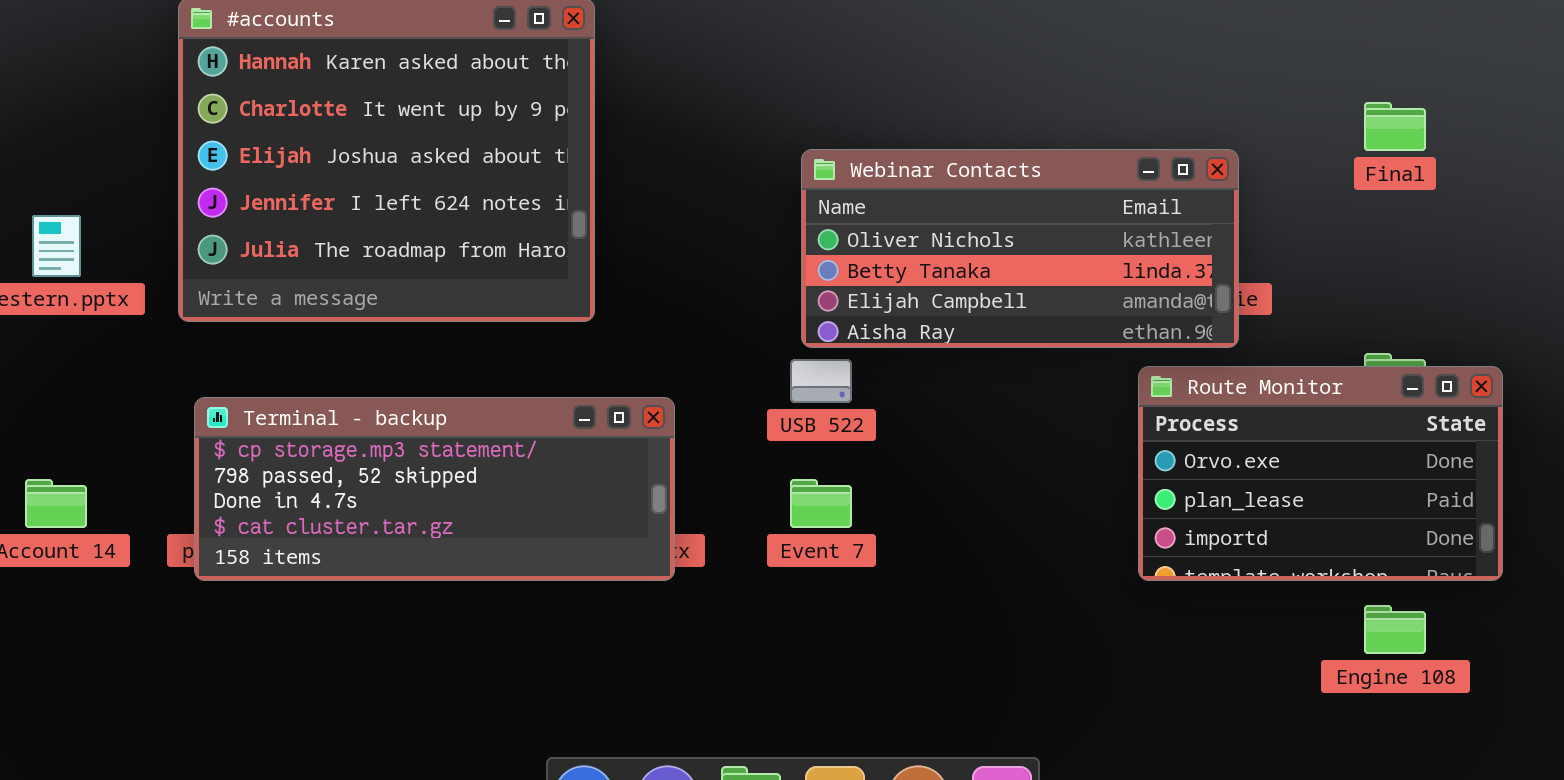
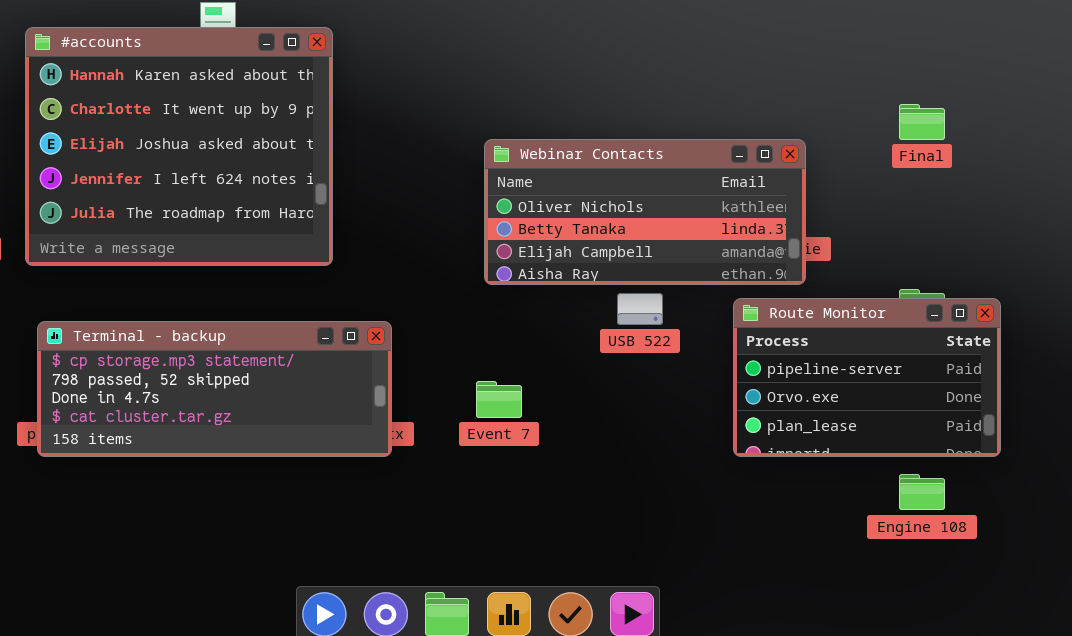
USB 522: [790,359,852,403] -> [617,293,663,325], moved
Route Monitor: [1138,366,1503,581] -> [733,298,1001,457], scrolled up 1 row

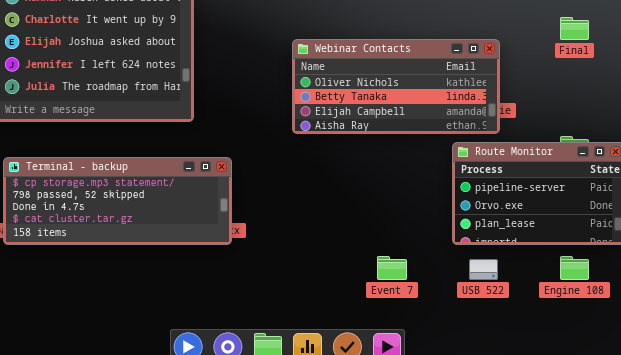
USB 522: [617,293,663,325] -> [469,259,498,280], moved
Event 7: [476,381,522,418] -> [377,256,407,280], moved

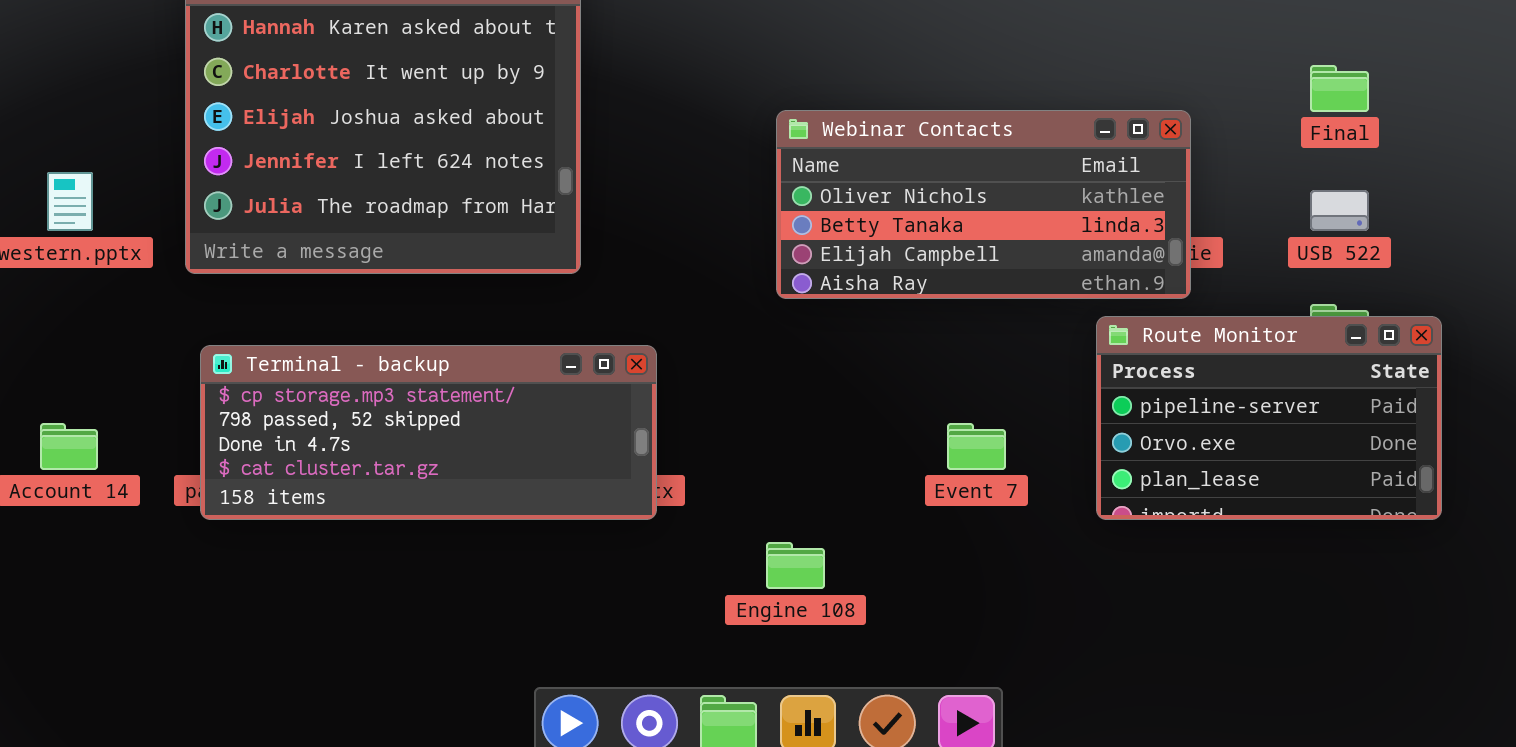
Event 7: [377,256,407,280] -> [947,423,1006,470], moved
Engine 108: [560,256,589,280] -> [766,542,825,589], moved
USB 522: [469,259,498,280] -> [1310,190,1369,231], moved

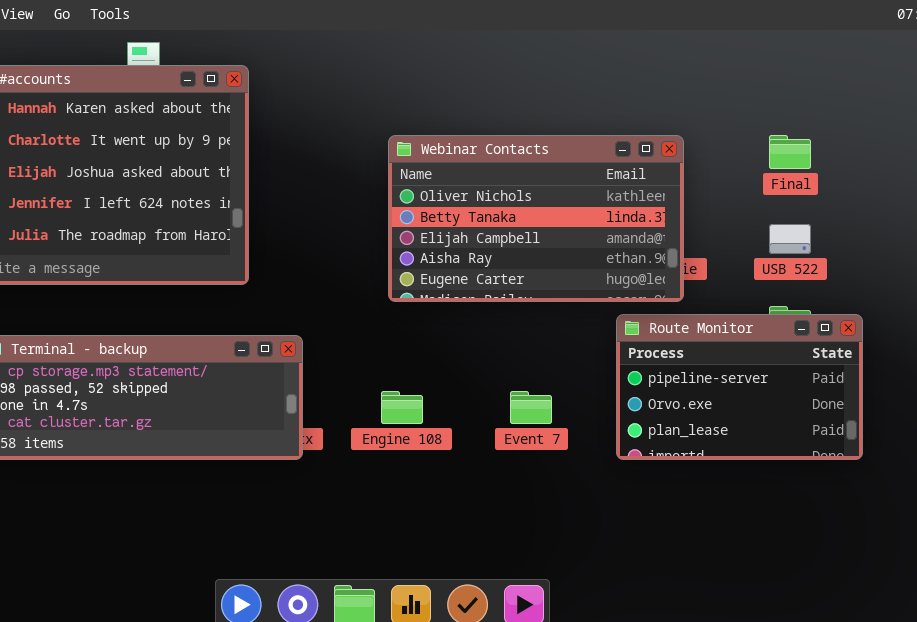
Webinar Contacts: [776,110,1191,299] -> [388,135,684,302], resized
Engine 108: [766,542,825,589] -> [381,391,423,424], moved

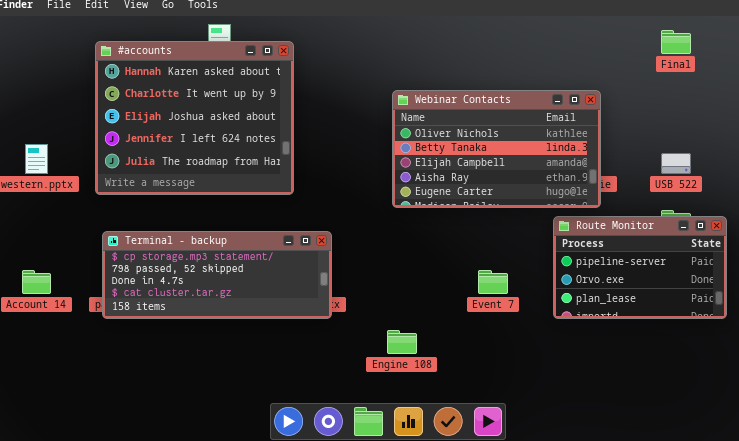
Final: [769,135,811,169] -> [661,30,691,54], moved
Engine 108: [381,391,423,424] -> [387,330,417,354], moved

